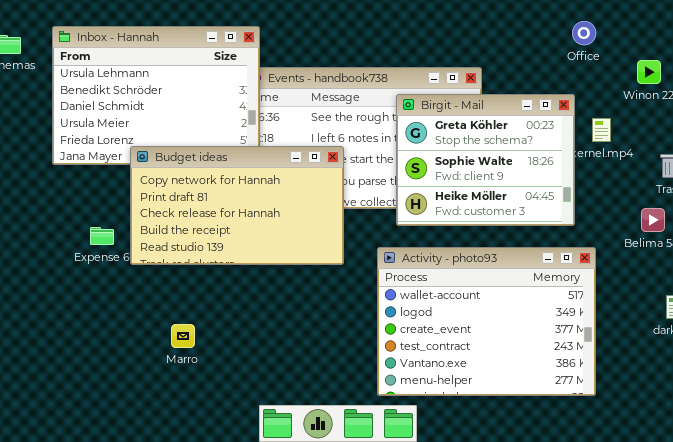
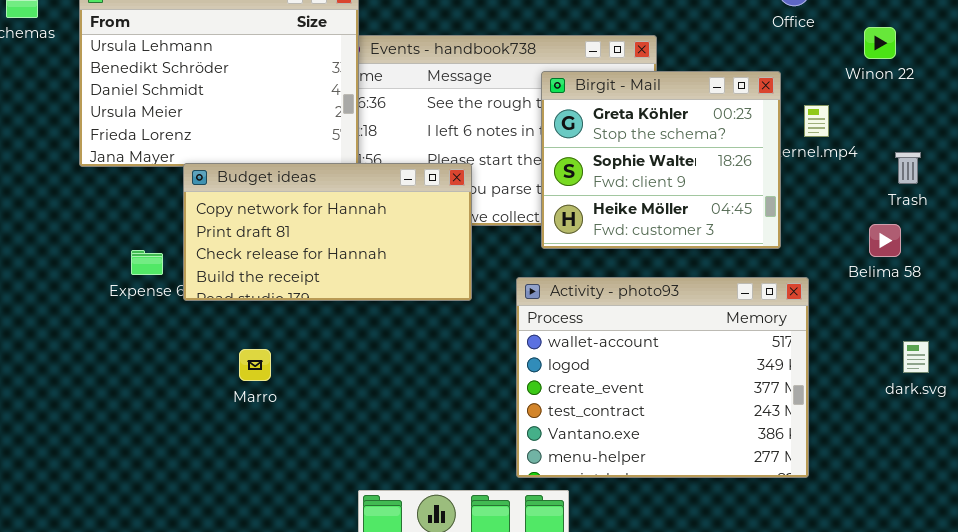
Budget ideas: [130,146,344,265] -> [183,163,472,301], resized
Marro: [171,324,195,348] -> [239,349,271,381], moved

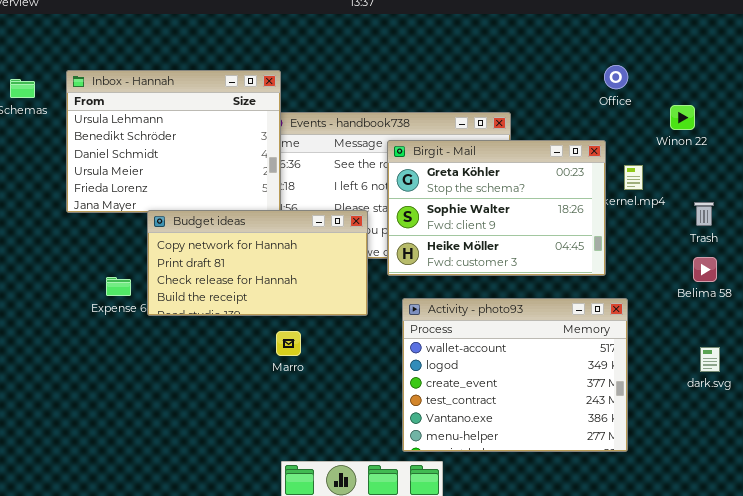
Birgit - Mail: [541,71,781,249] -> [387,140,606,276], resized
Belima 58: [869,224,901,257] -> [693,257,717,282], moved
Marro: [239,349,271,381] -> [276,331,301,356], moved

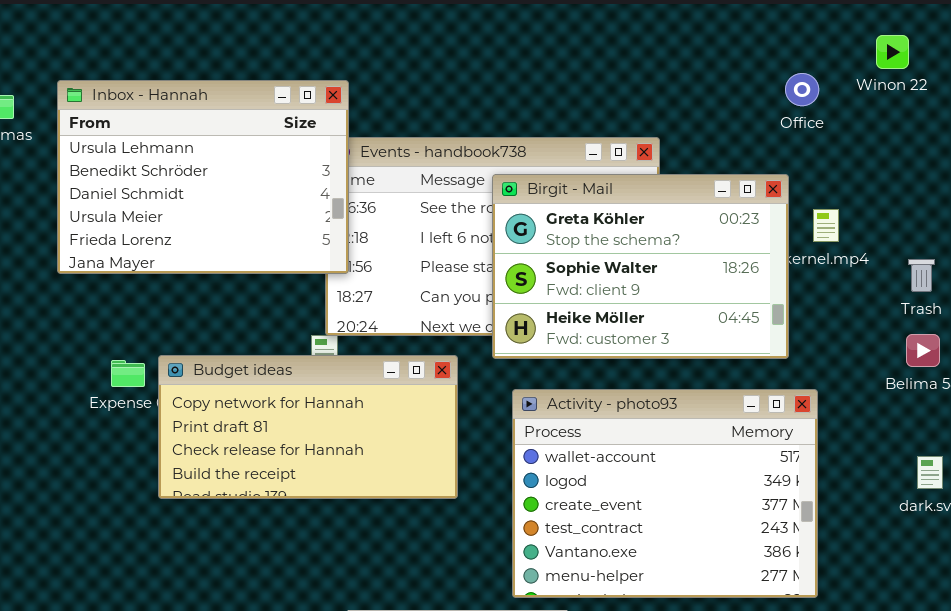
Winon 22: [670,105,695,130] -> [876,35,909,69], moved
Budget ideas: [147,210,368,316] -> [158,355,458,499], moved

